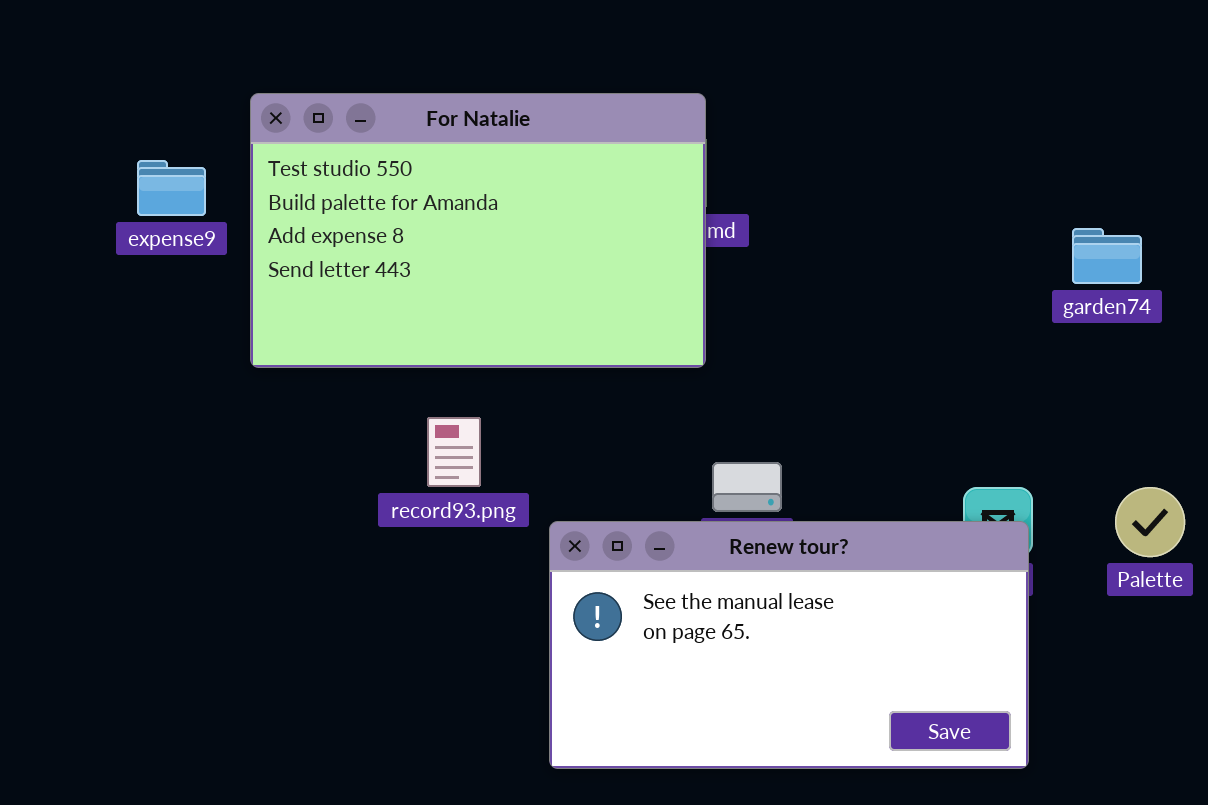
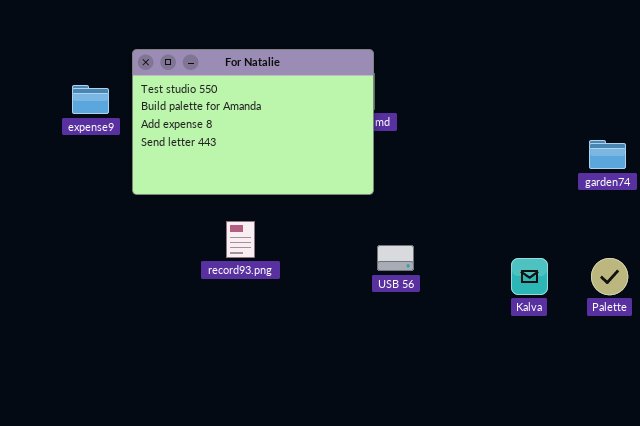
garden74: [1072,228,1142,284] -> [589,140,626,169], moved
Renew tour?: [549,521,1029,769] -> none, closed

